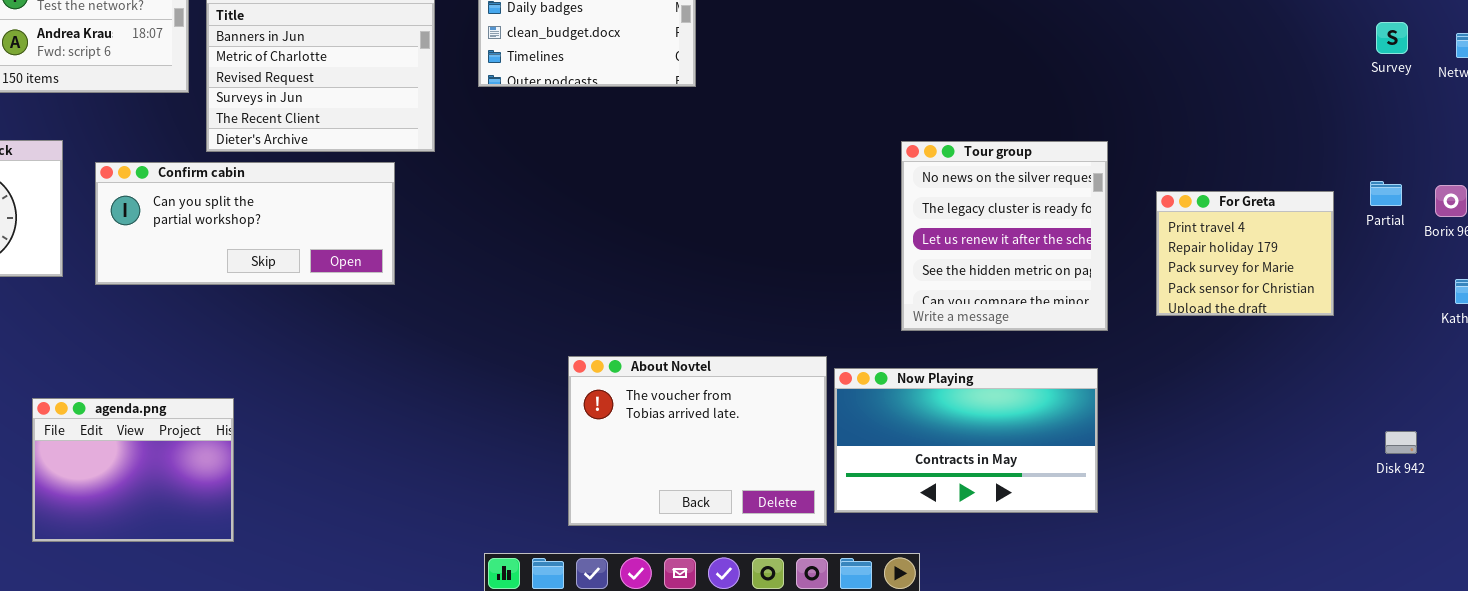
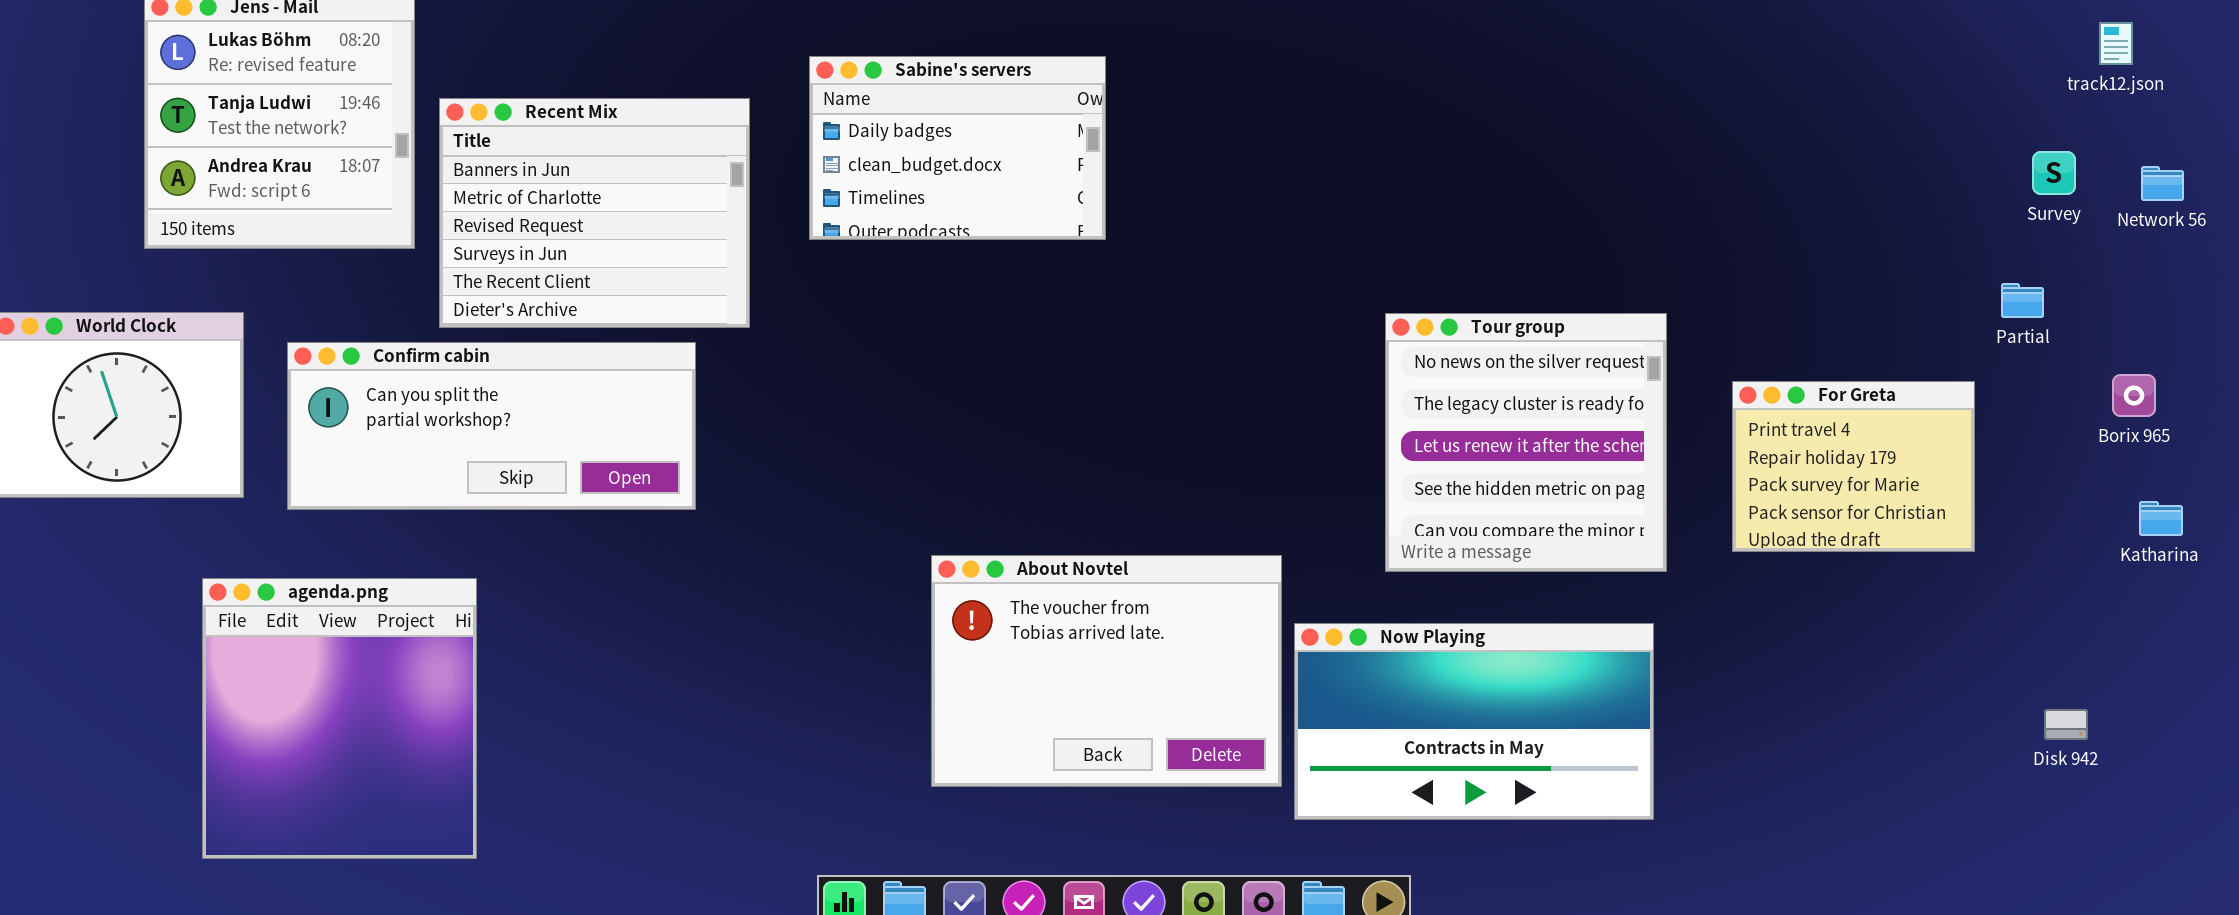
Partial: [1370,181,1402,206] -> [2001,283,2044,318], moved
About Novtel: [568,356,827,526] -> [931,555,1282,787], moved
agenda.png: [32,398,234,542] -> [202,578,477,859], resized

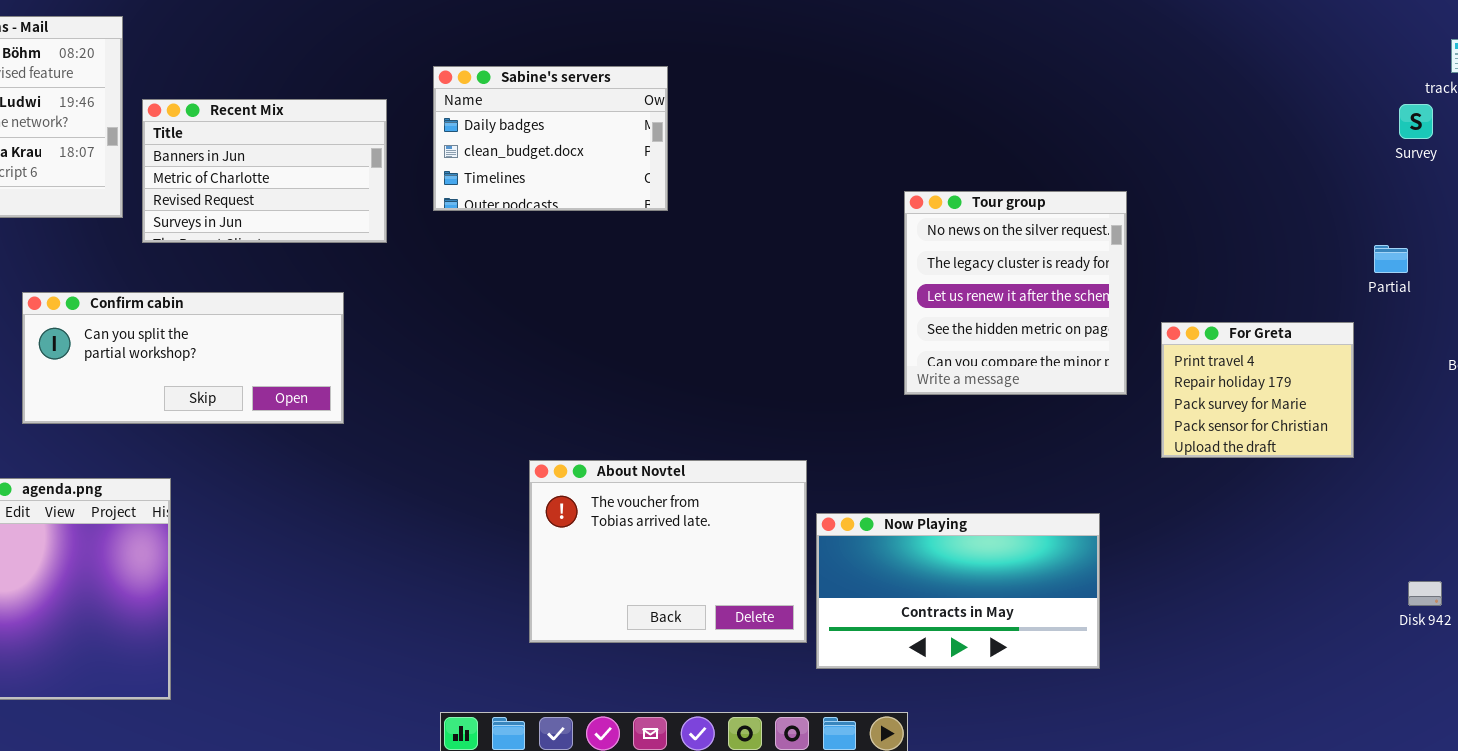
Recent Mix: [439,98,750,328] -> [142,99,387,243], resized
Survey: [2032,151,2076,195] -> [1399,104,1433,139], moved
Tour group: [1385,313,1667,572] -> [904,191,1127,395], moved

